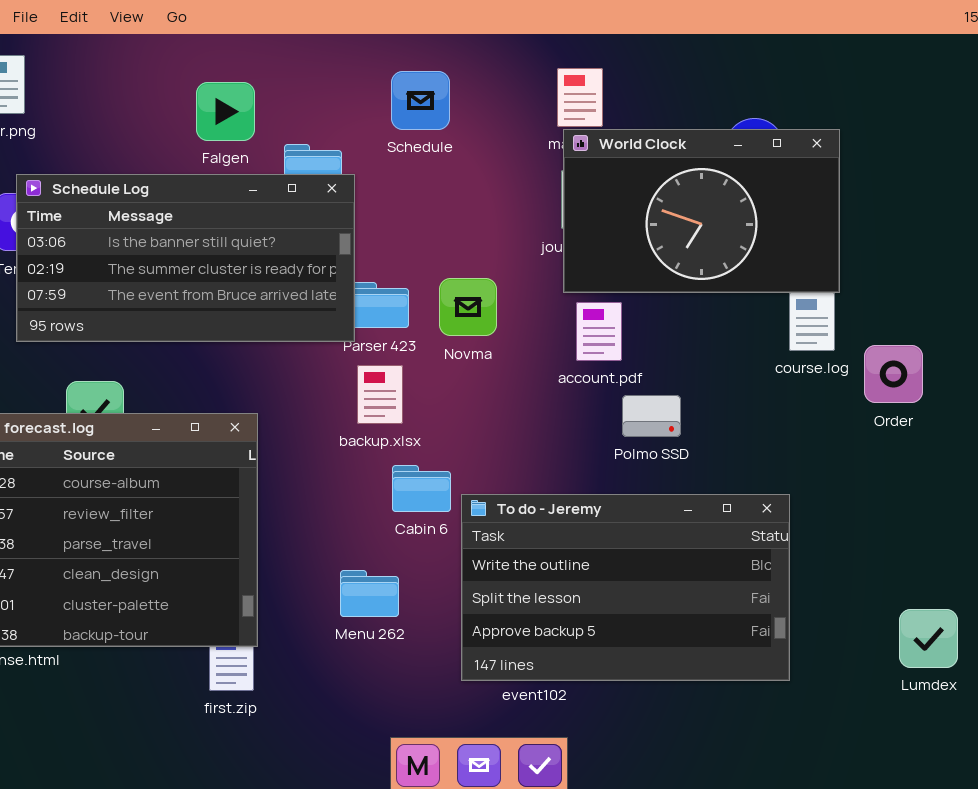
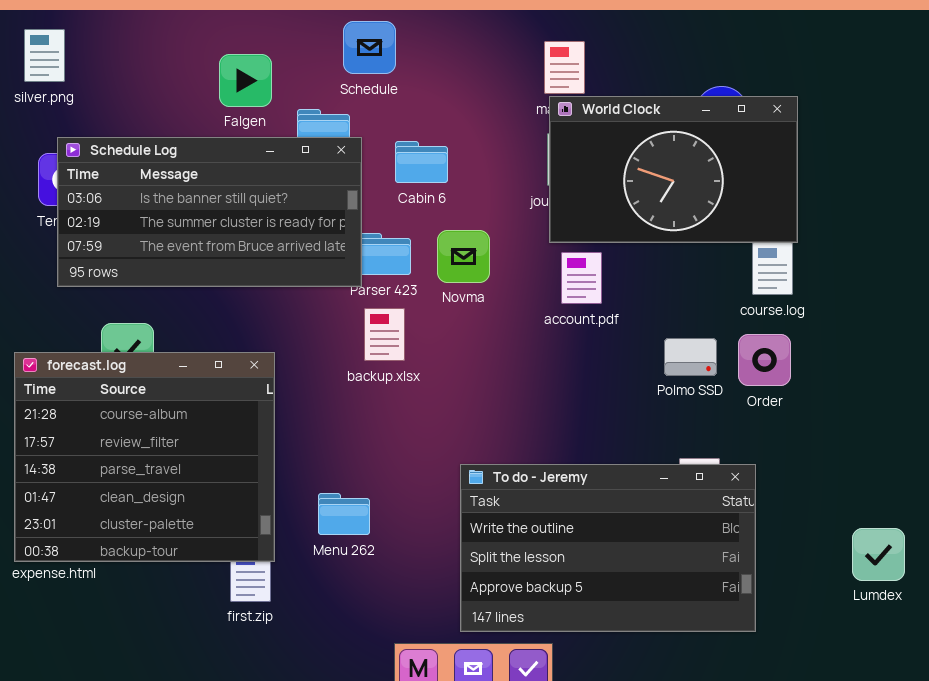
Schedule: [391,71,450,130] -> [343,21,396,74], moved
Order: [864,345,923,403] -> [738,334,791,386], moved
Polmo SSD: [622,395,681,437] -> [664,338,717,376], moved
Cabin 6: [392,465,451,512] -> [395,141,448,183], moved
To do - Jeremy: [461,494,790,681] -> [460,464,756,632], moved
Menu 262: [340,570,399,617] -> [318,493,370,535], moved

